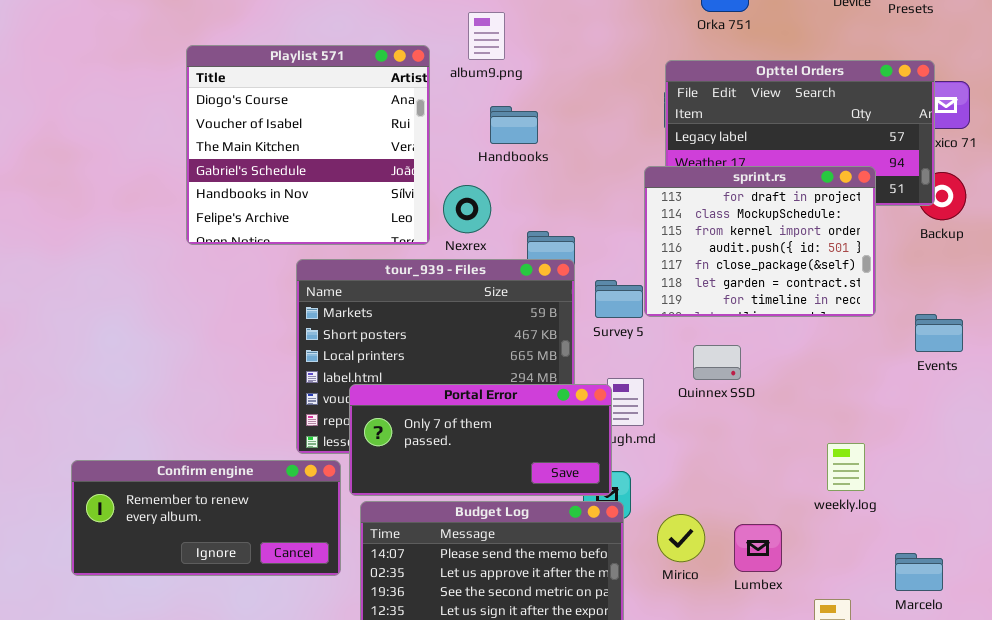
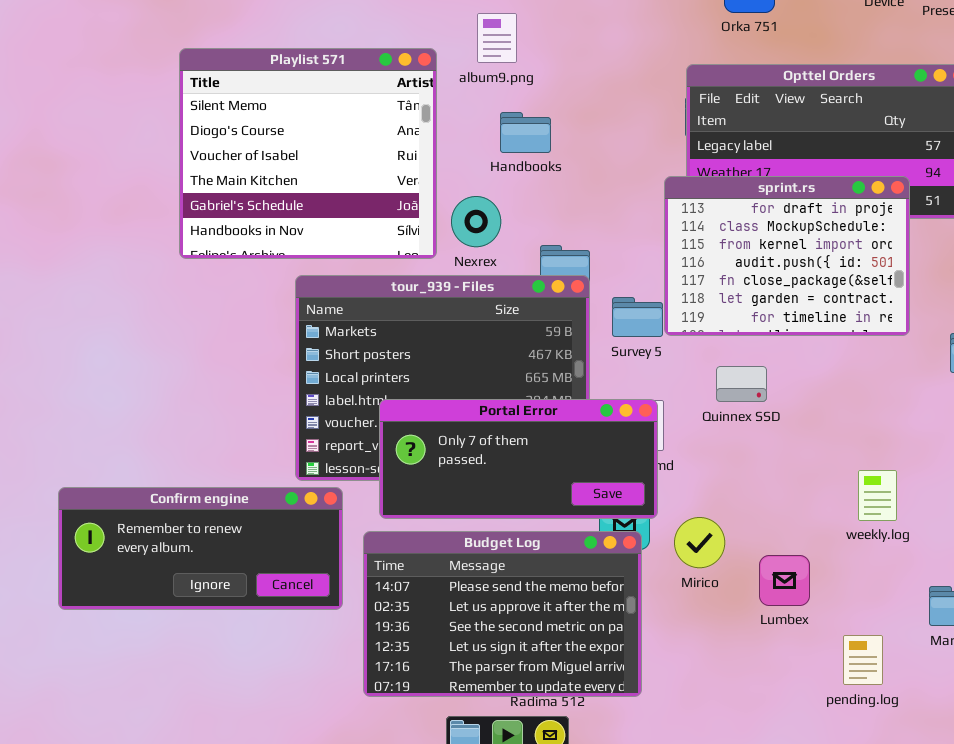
Playlist 571: [186,45,430,245] -> [179,48,437,259], scrolled up 1 row
Portal Error: [349,384,612,496] -> [379,399,658,519], moved
Mirico: [657,514,705,562] -> [674,517,725,568], moved

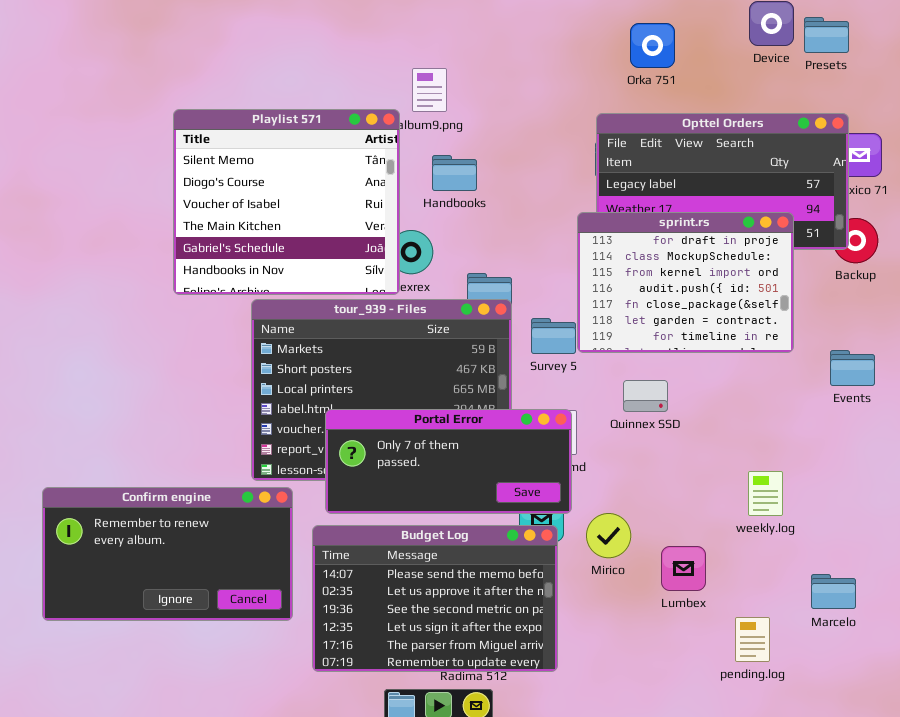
Playlist 571: [179,48,437,259] -> [173,109,400,295], moved
Confirm engine: [58,487,343,610] -> [42,487,293,621], resized

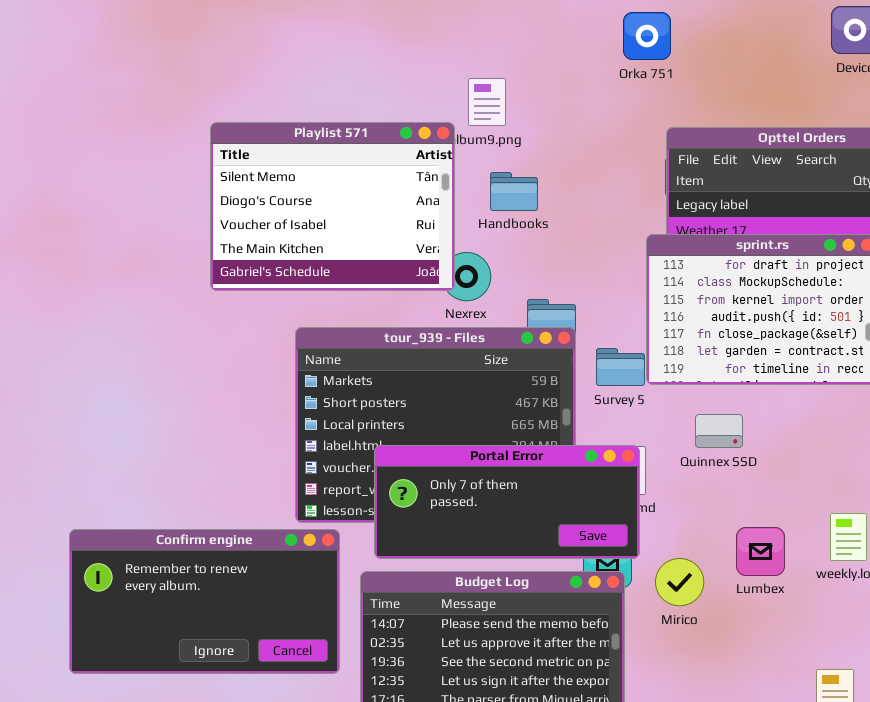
Orka 751: [630,23,675,68] -> [623,12,671,60], moved
Playlist 571: [173,109,400,295] -> [210,122,455,291], resized
Lumbex: [661,546,706,591] -> [736,527,785,576], moved

